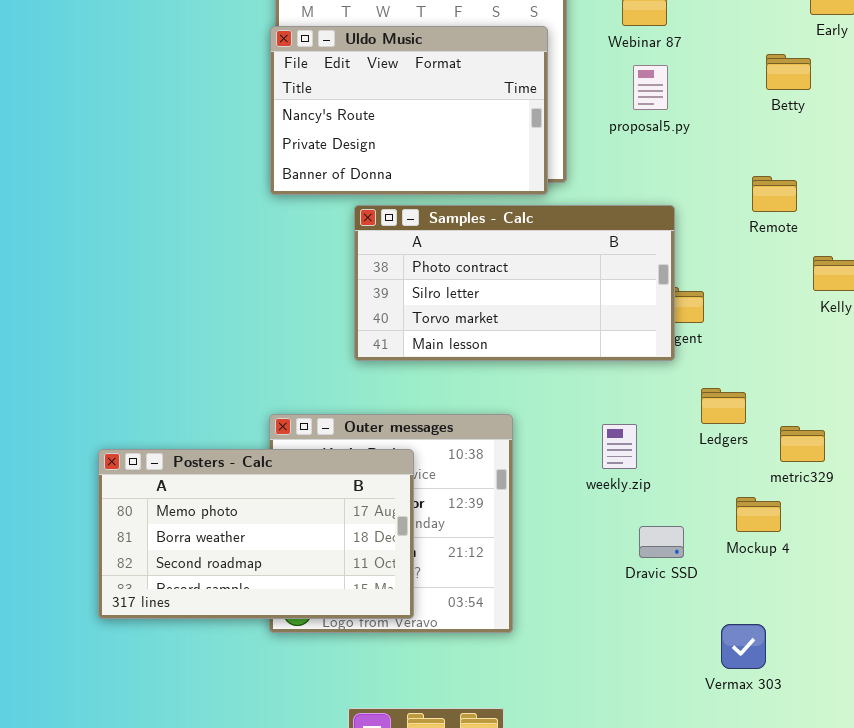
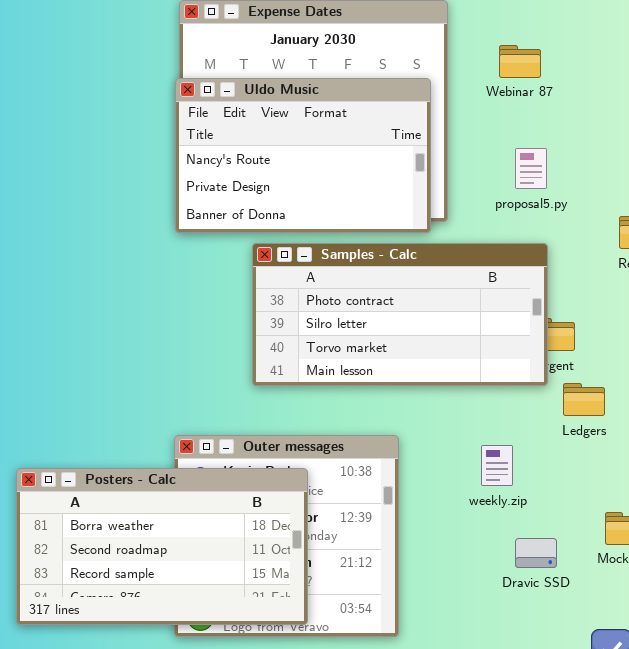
proposal5.py: [633,65,668,110] -> [515,148,547,189], moved
Ledgers: [701,388,746,424] -> [563,383,605,416], moved
Posters - Calc: [98,449,414,619] -> [16,468,308,625], scrolled down 1 row

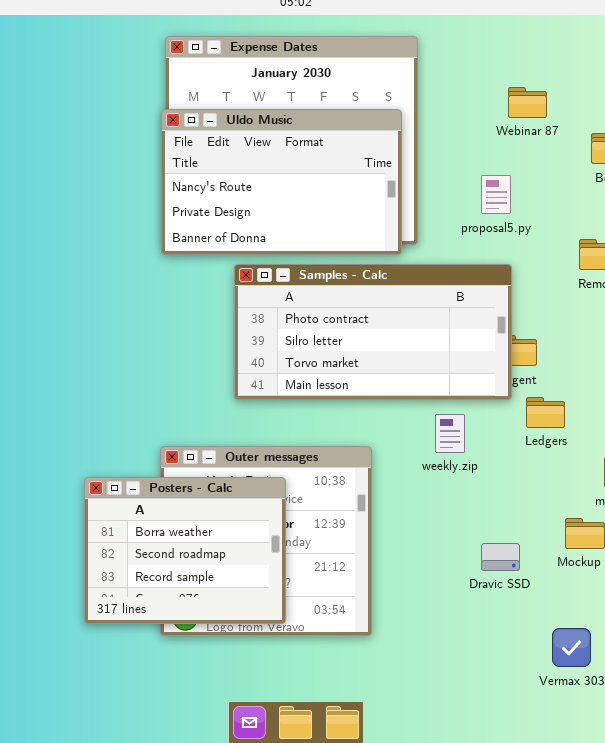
Webinar 87: [499,45,541,78] -> [508,87,547,118], moved
weekly.zip: [481,445,513,486] -> [435,414,465,453], moved
Posters - Calc: [16,468,308,625] -> [84,477,286,624], resized

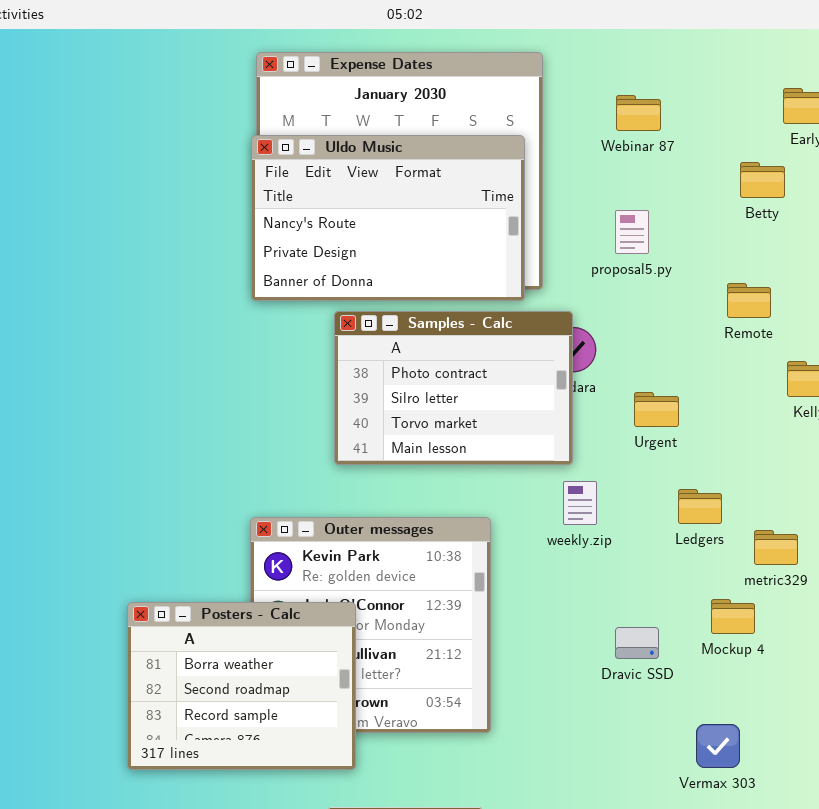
Webinar 87: [508,87,547,118] -> [616,95,661,131], moved
Samples - Calc: [234,264,512,400] -> [334,311,573,465], resized
Ledgers: [526,397,565,428] -> [678,489,722,524], moved
Posters - Calc: [84,477,286,624] -> [127,602,356,770], moved

